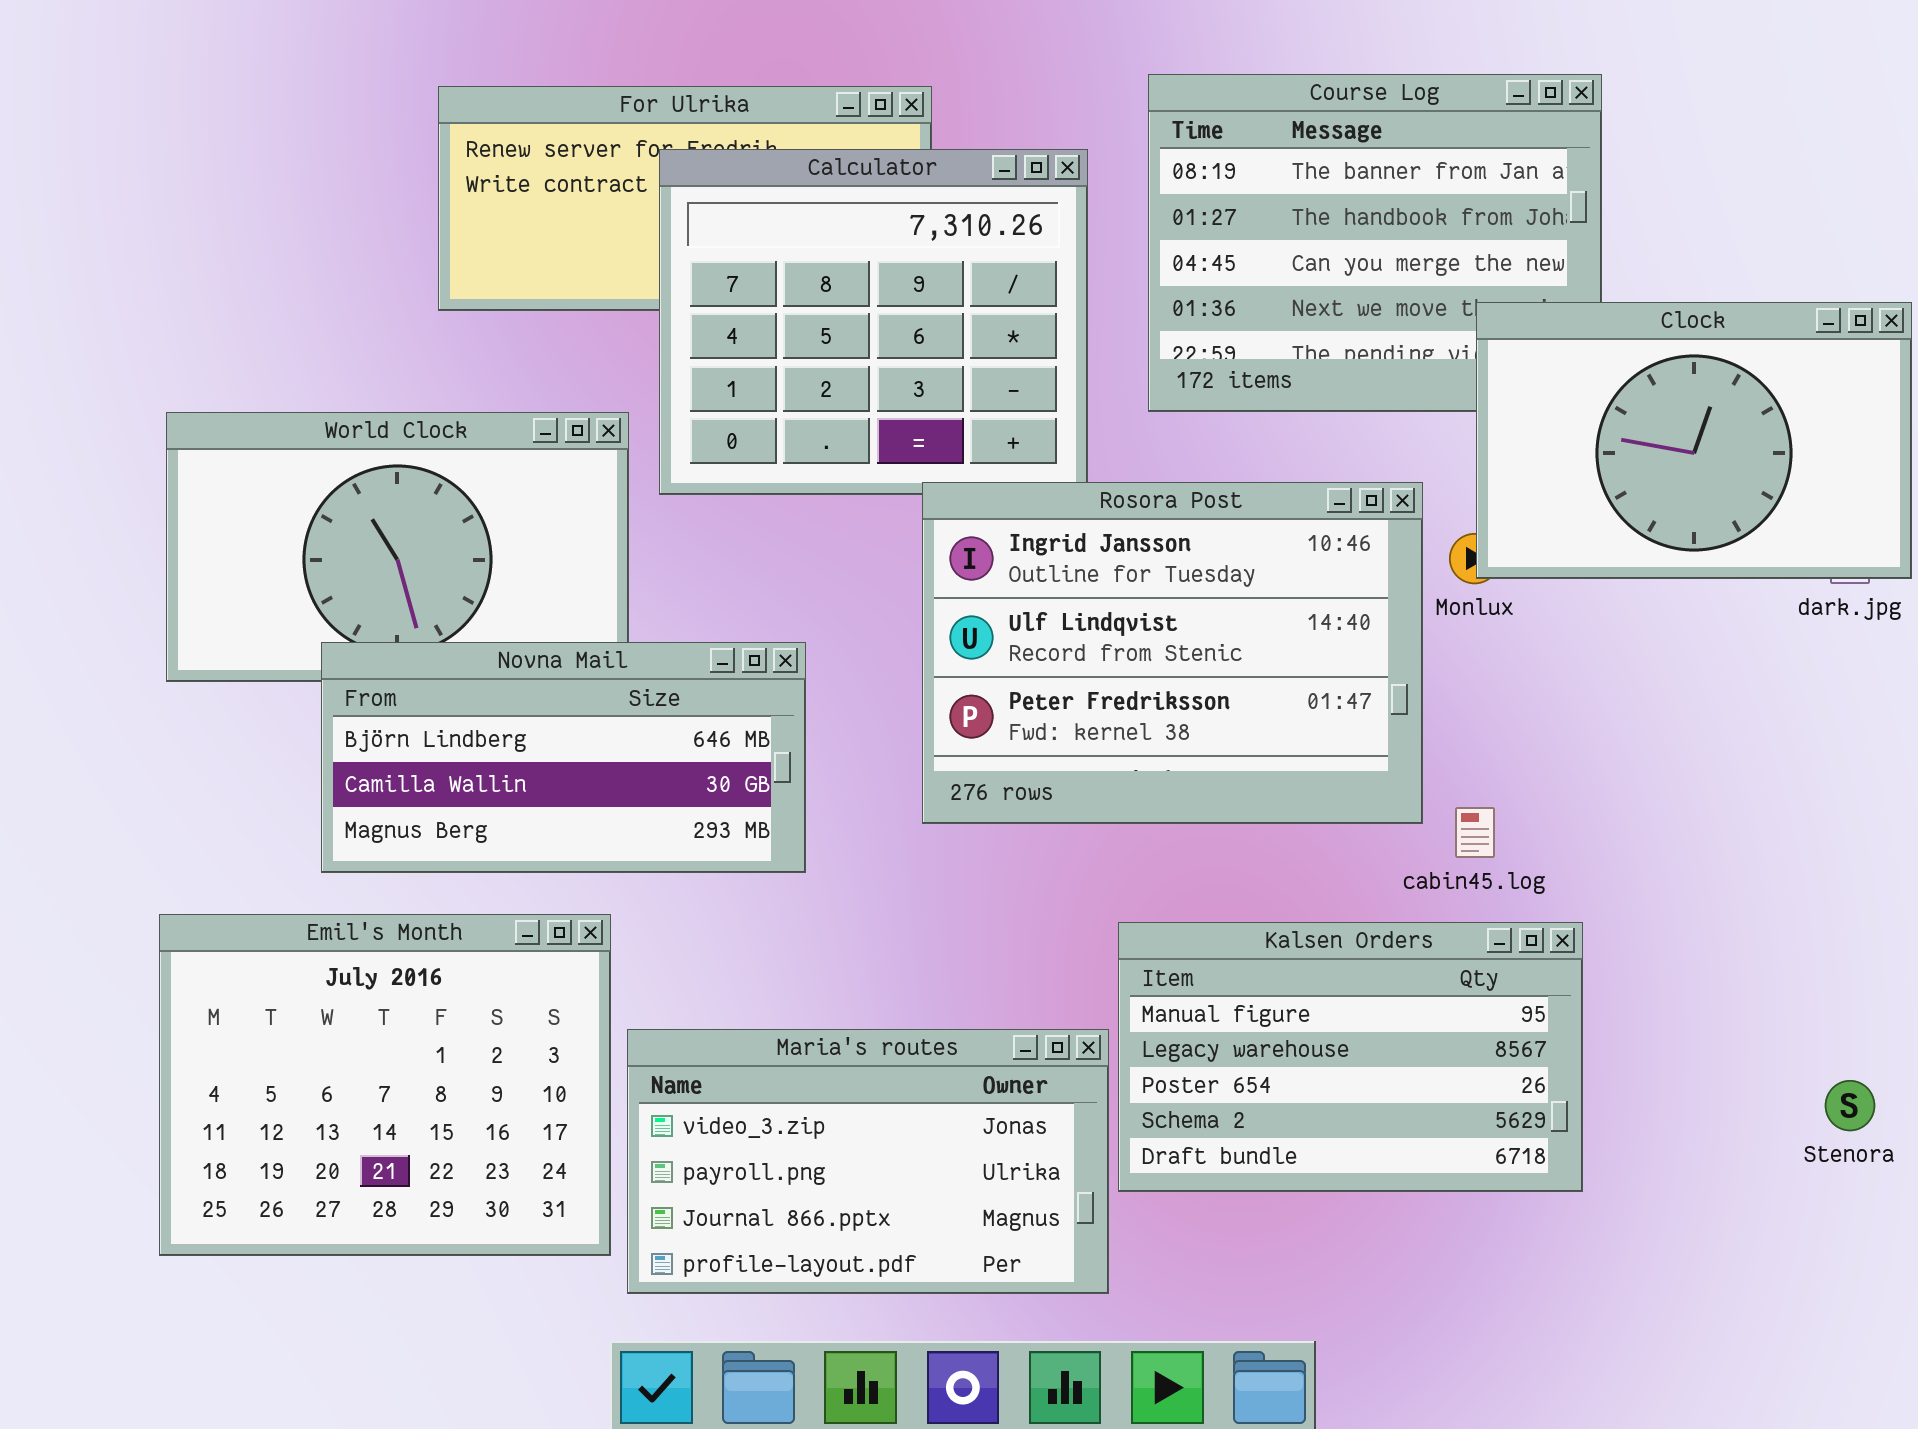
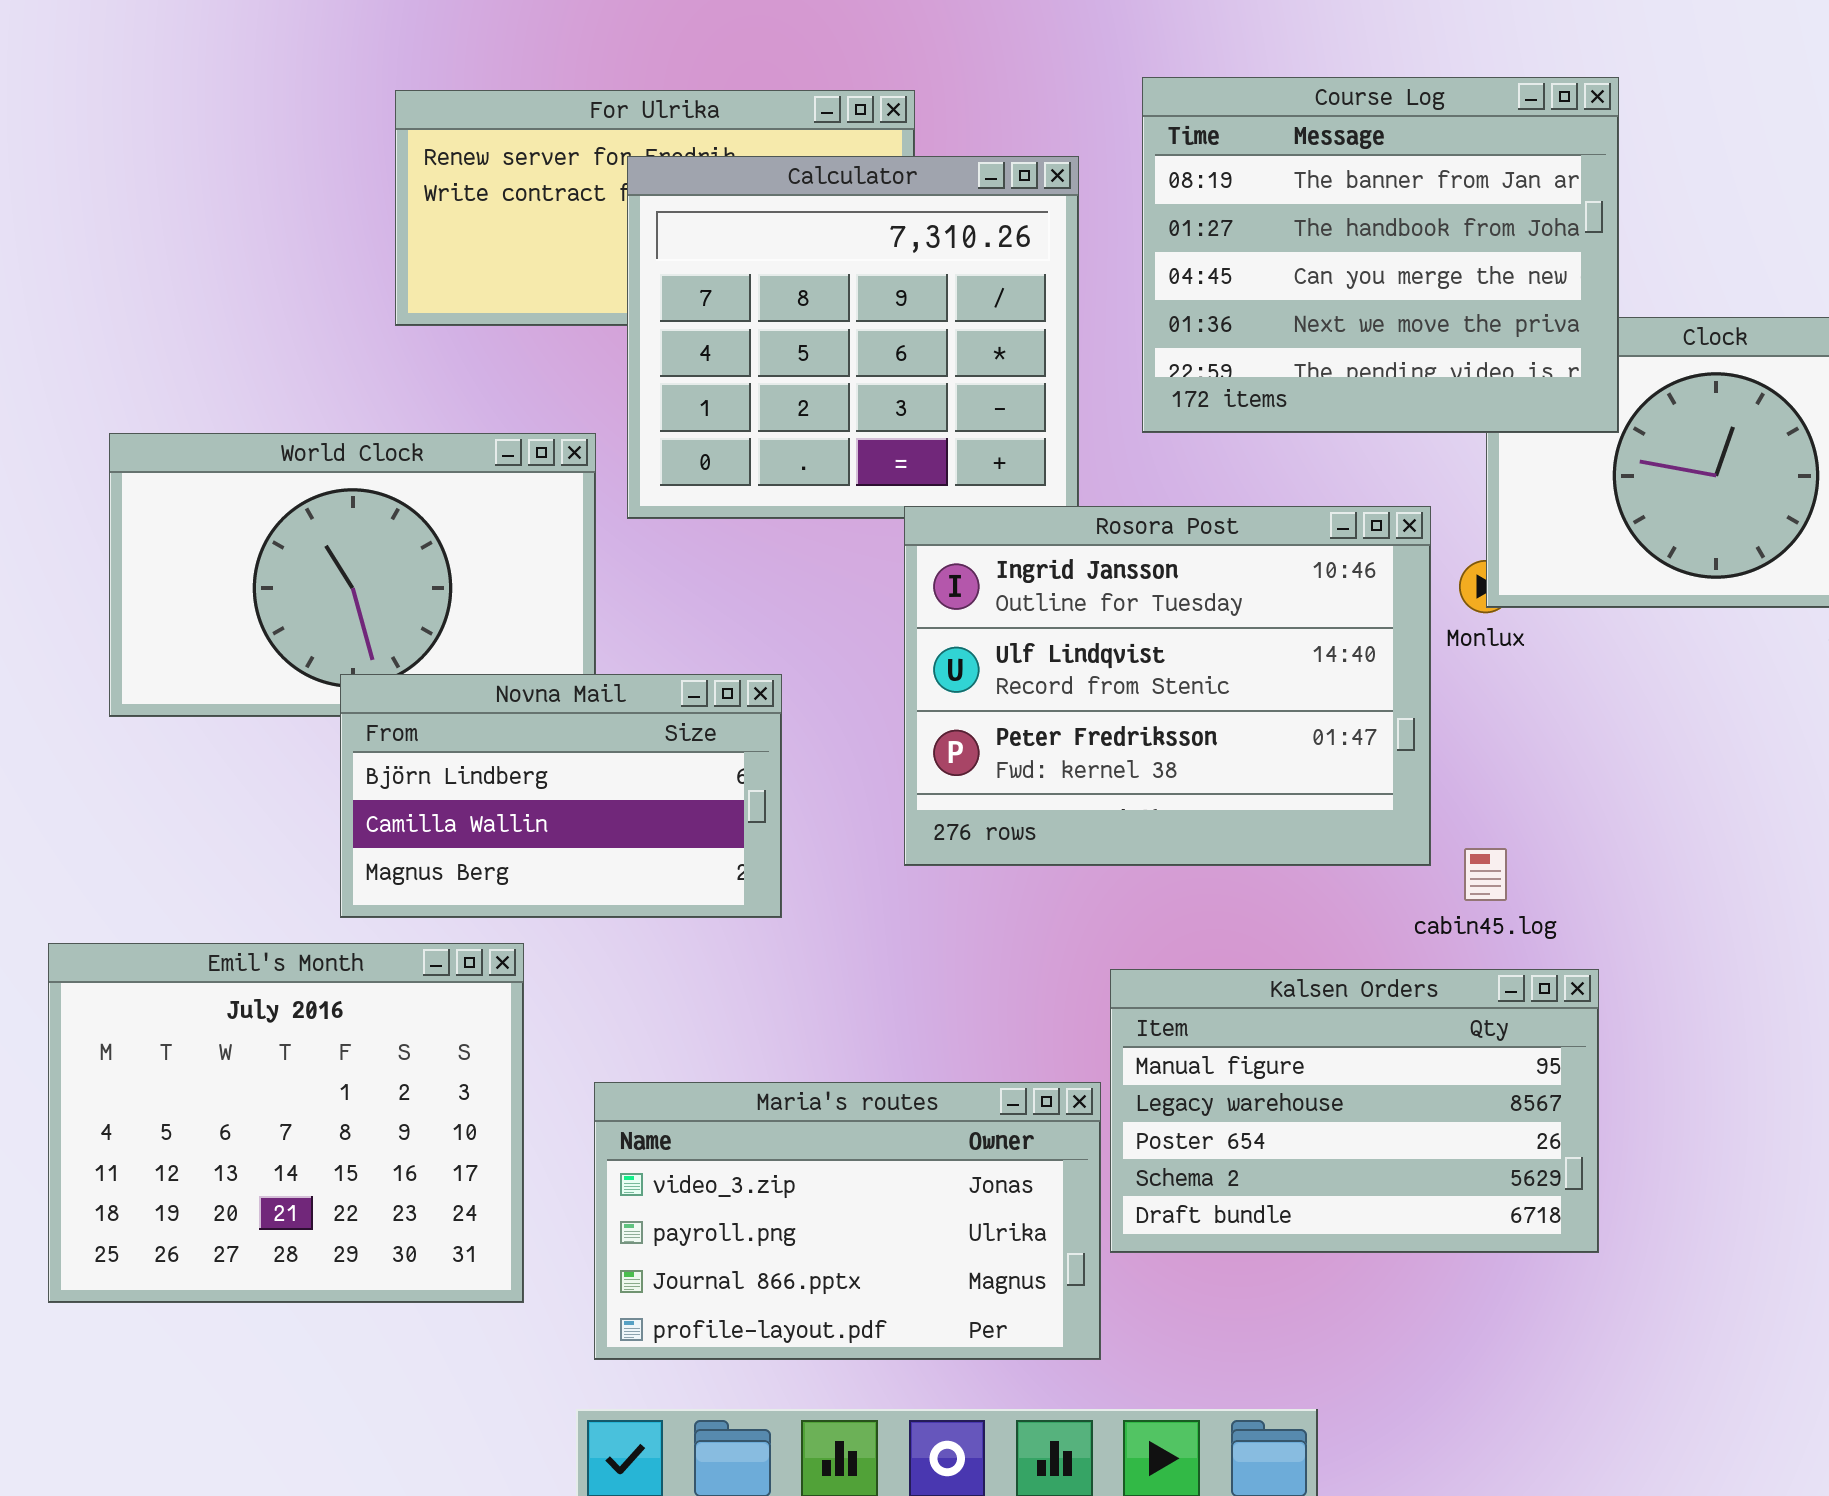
Course Log: [1148,74,1602,412] -> [1142,77,1619,433], raised
Novna Mail: [321,642,806,873] -> [340,674,782,918], resized
Emil's Month: [159,914,611,1256] -> [48,943,524,1303], moved

